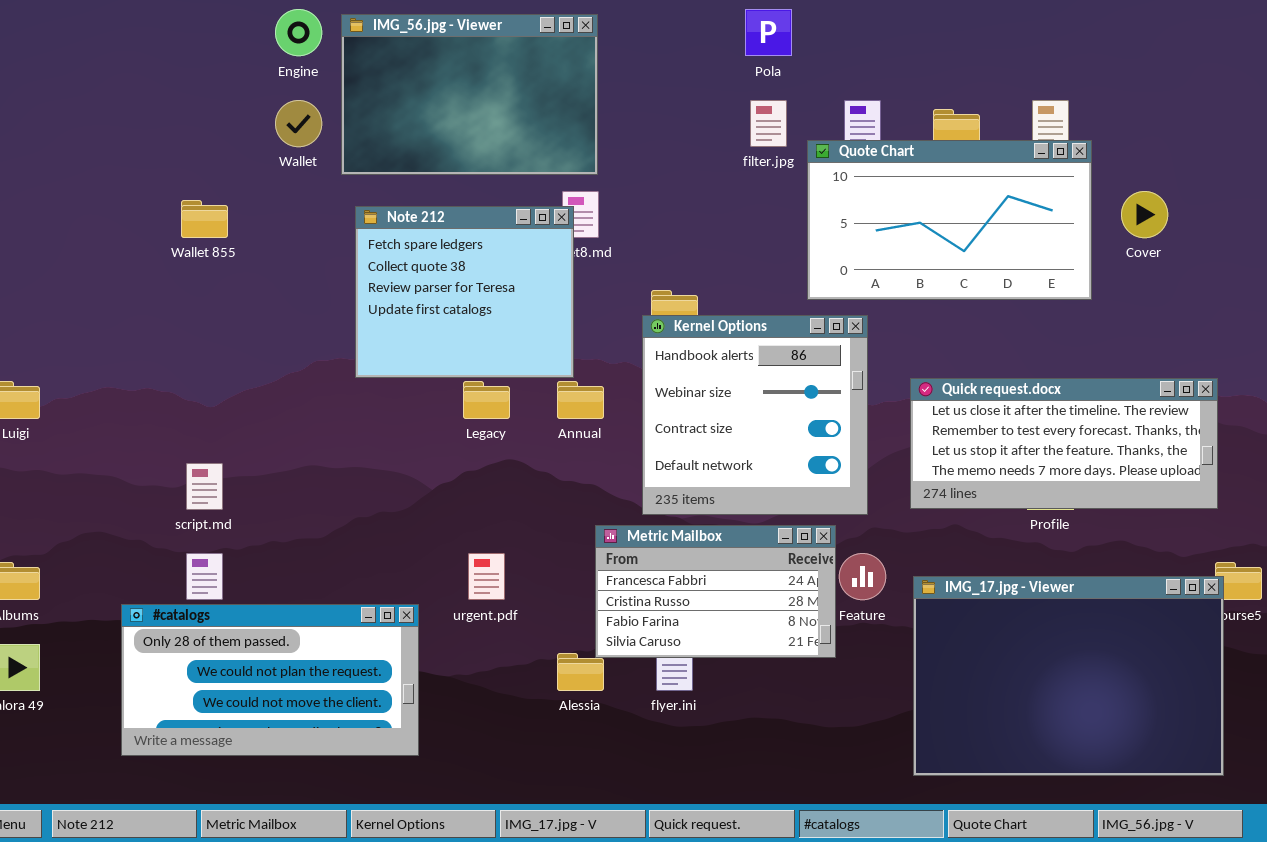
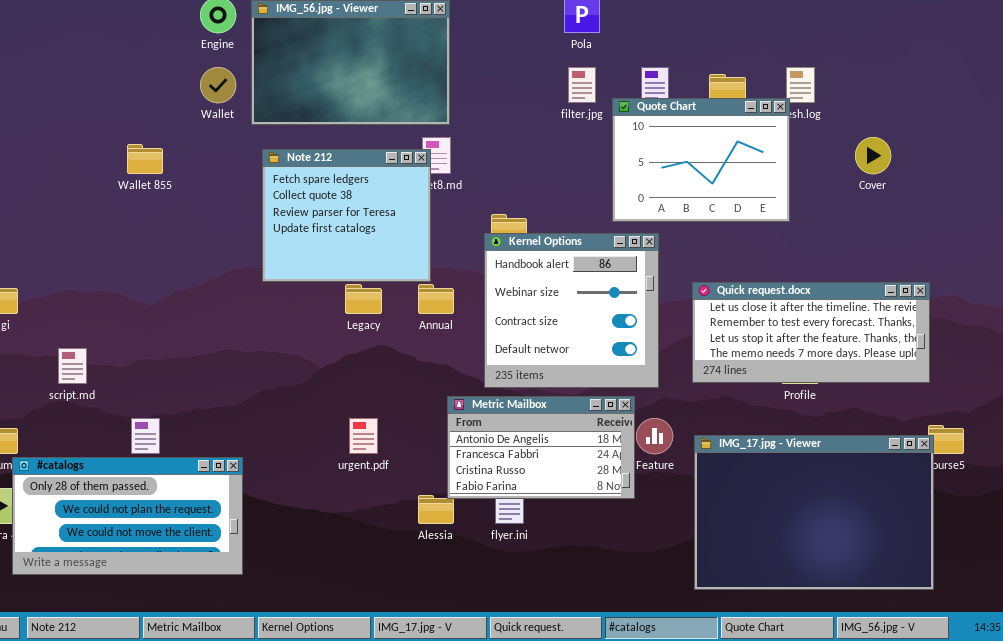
Quote Chart: [807,140,1092,300] -> [612,98,790,222], resized
script.md: [186,463,223,510] -> [58,348,87,384], moved
Metric Mailbox: [595,525,836,658] -> [447,396,635,499], scrolled up 1 row
#catalogs: [121,604,419,756] -> [12,457,243,575], moved

